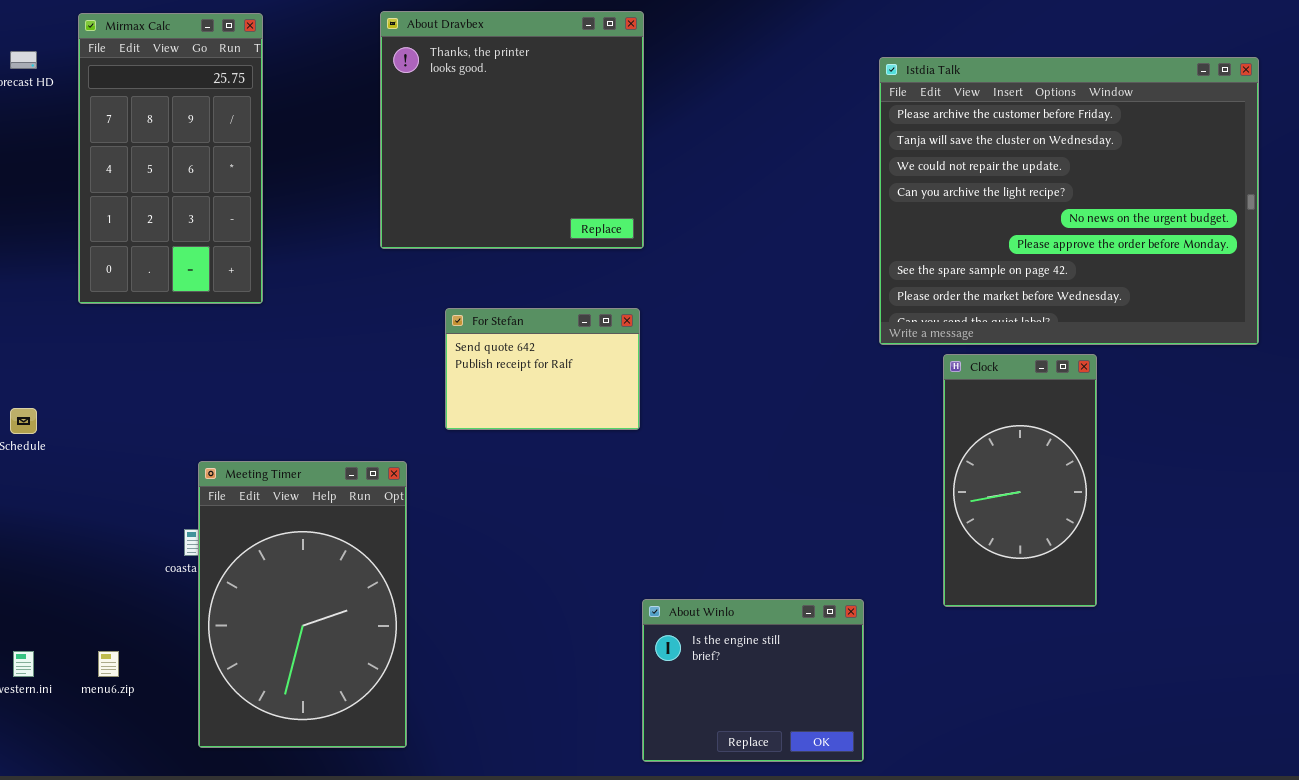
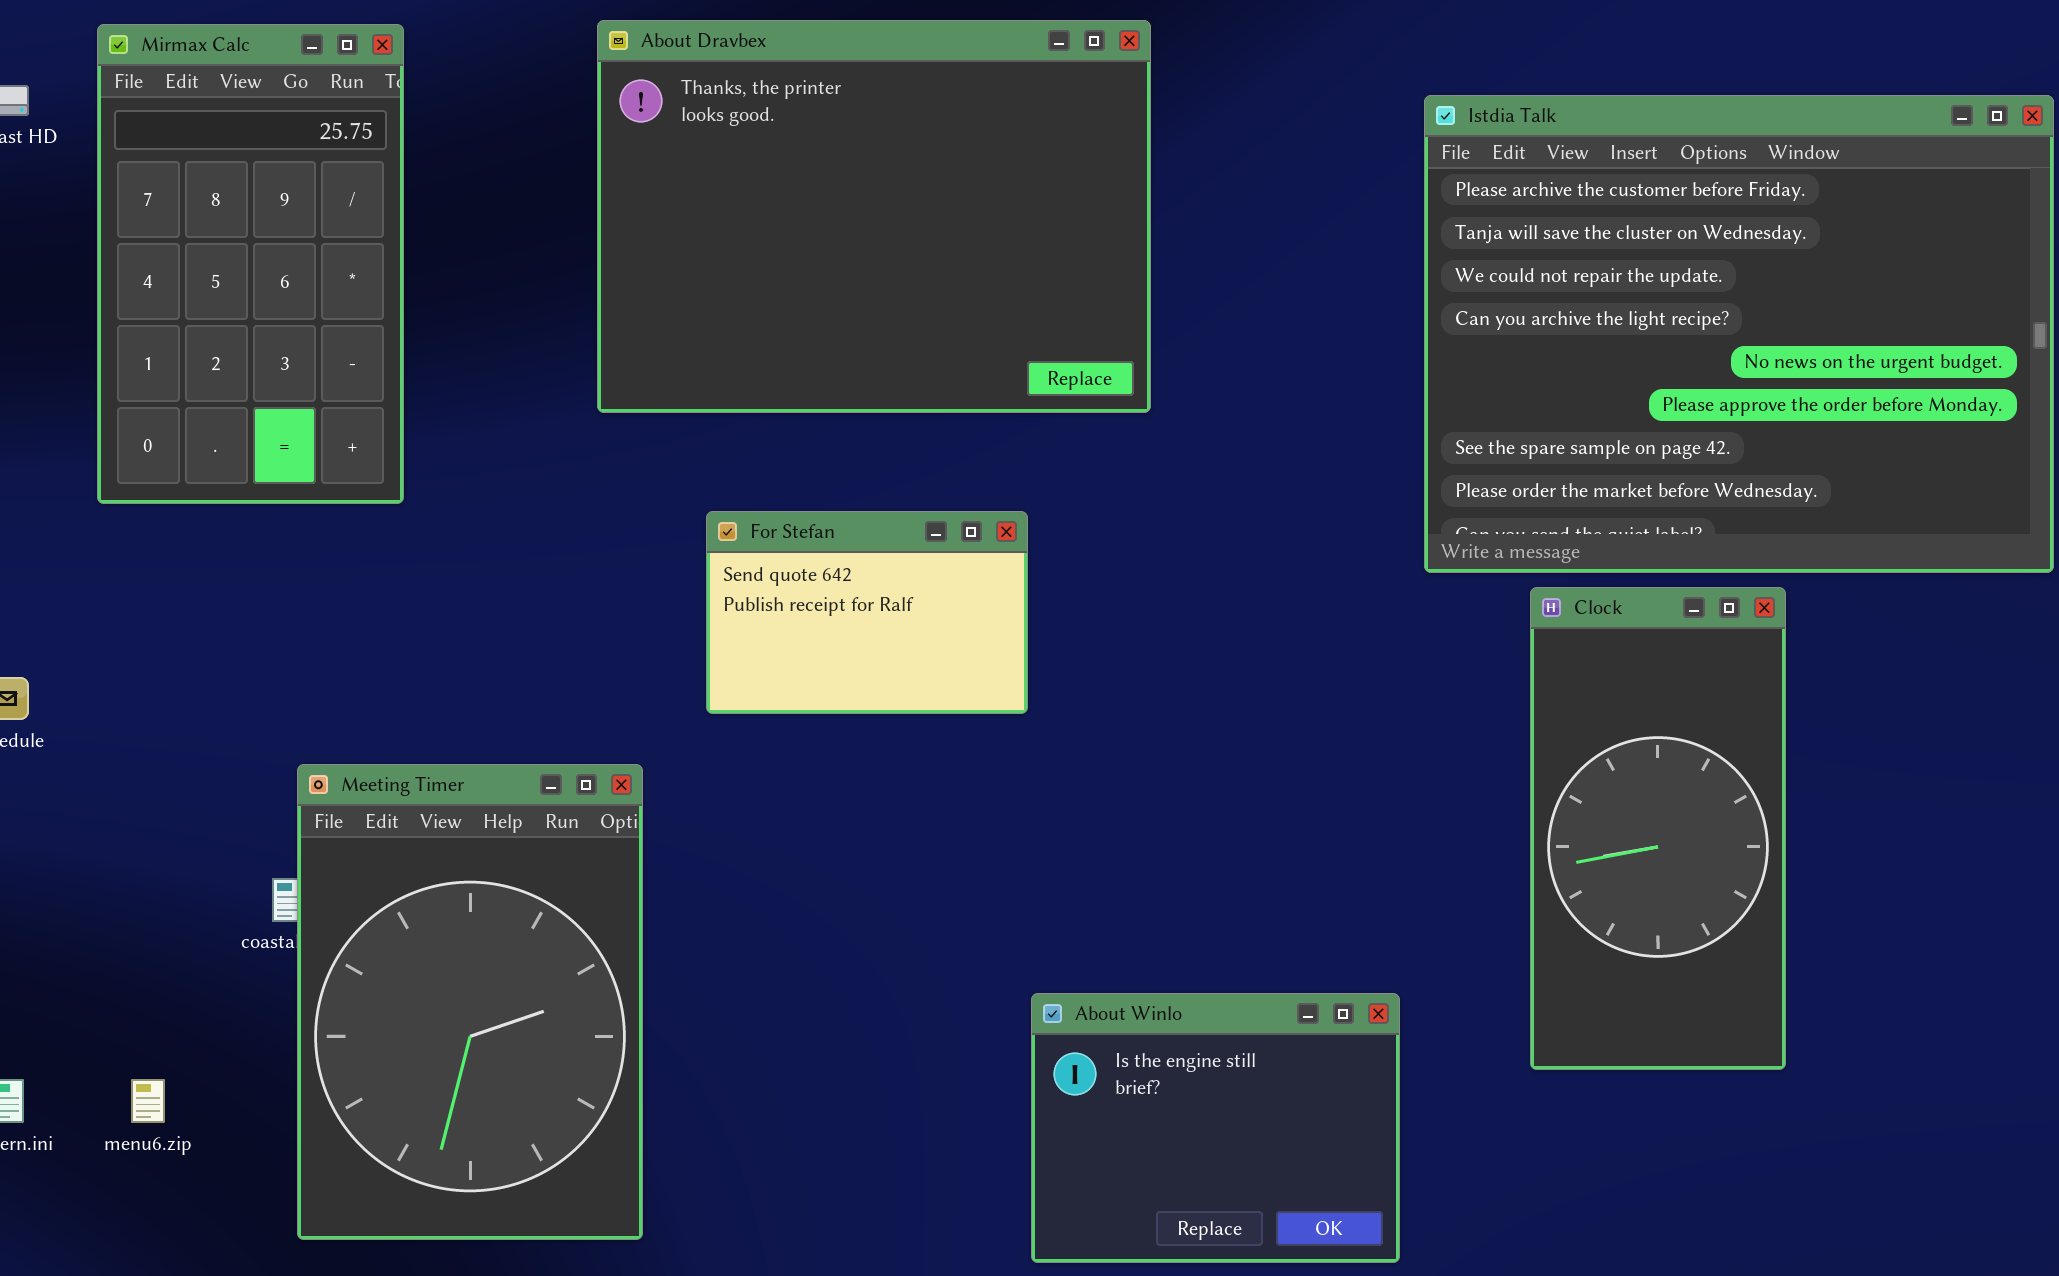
About Dravbex: [380,11,644,249] -> [597,20,1151,413], resized
Clock: [943,354,1097,607] -> [1530,587,1786,1070], resized

